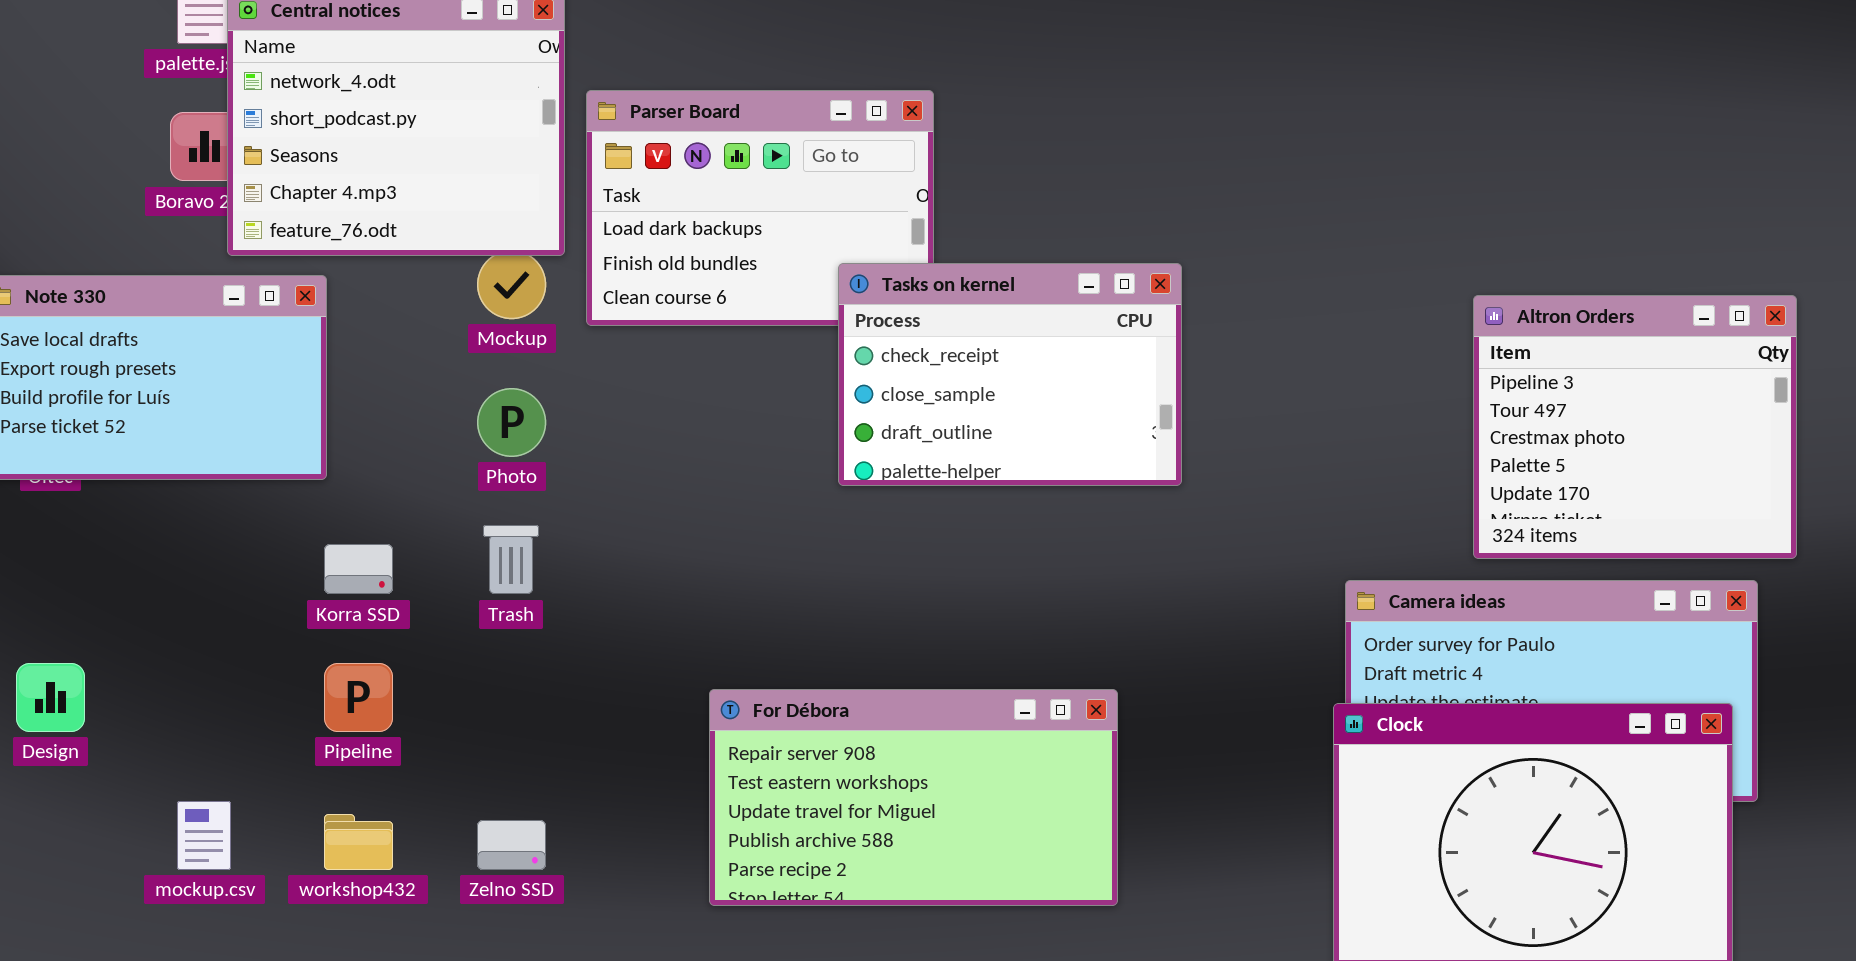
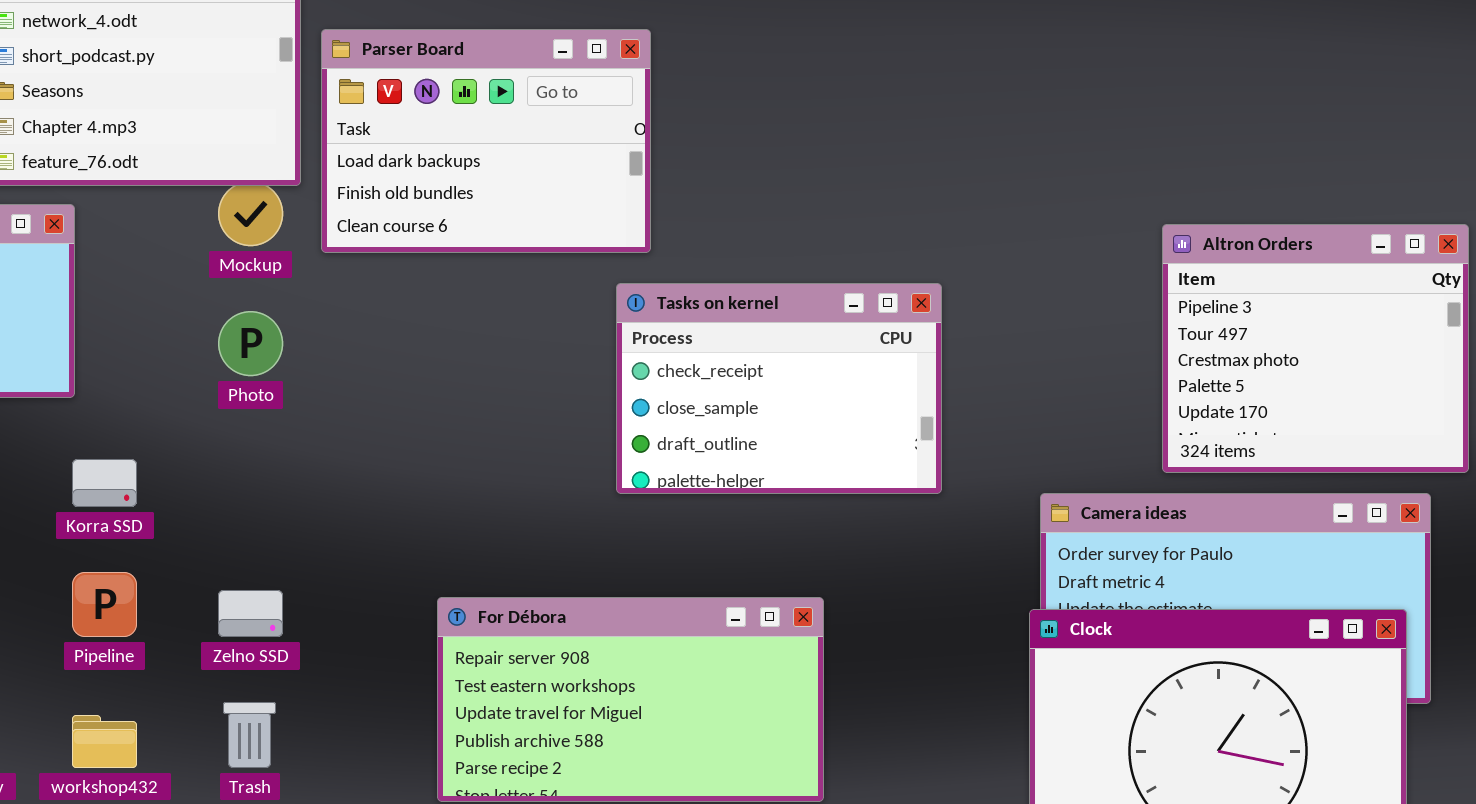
Tasks on kernel: [838,263,1182,486] -> [616,283,942,494], moved
Trash: [483,525,539,594] -> [223,702,276,768], moved
Zelno SSD: [477,820,546,870] -> [218,590,283,637], moved

